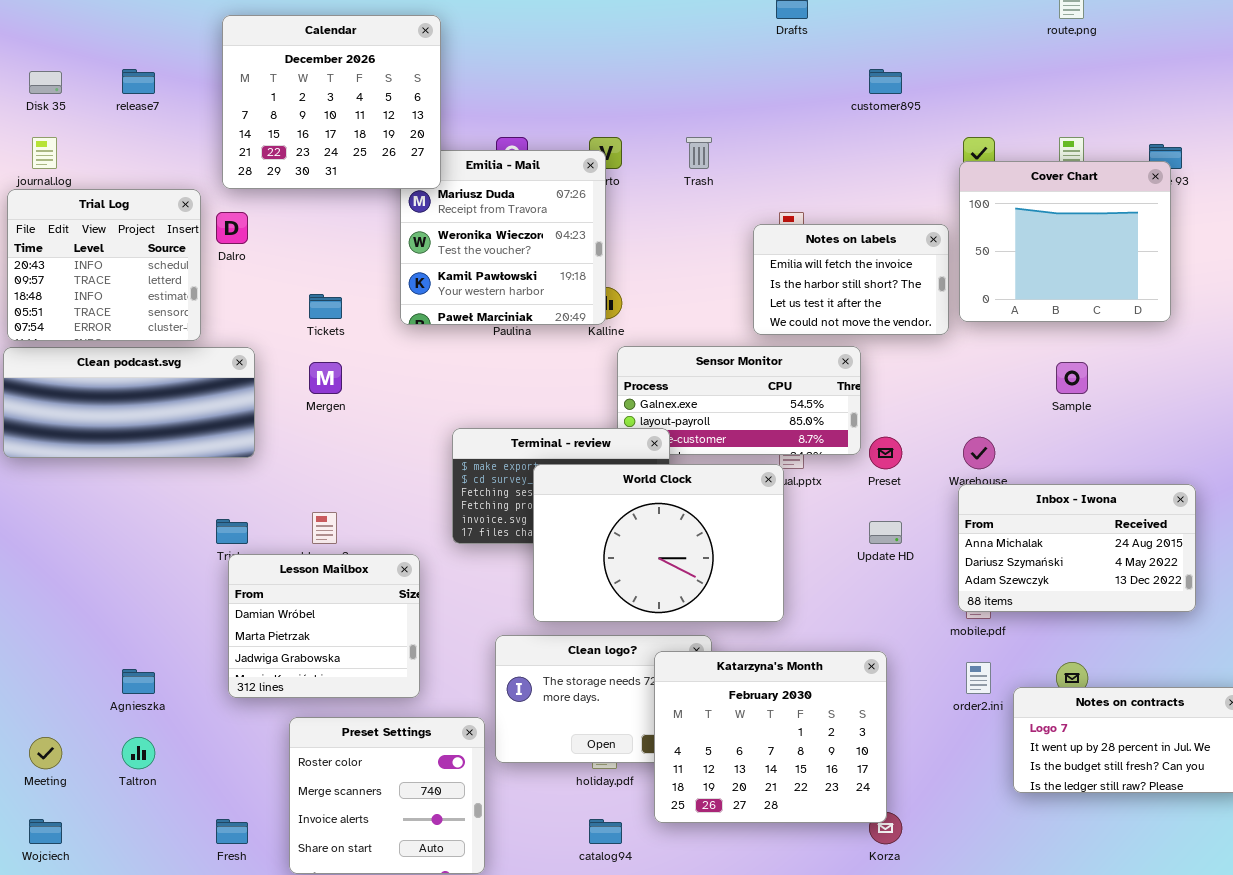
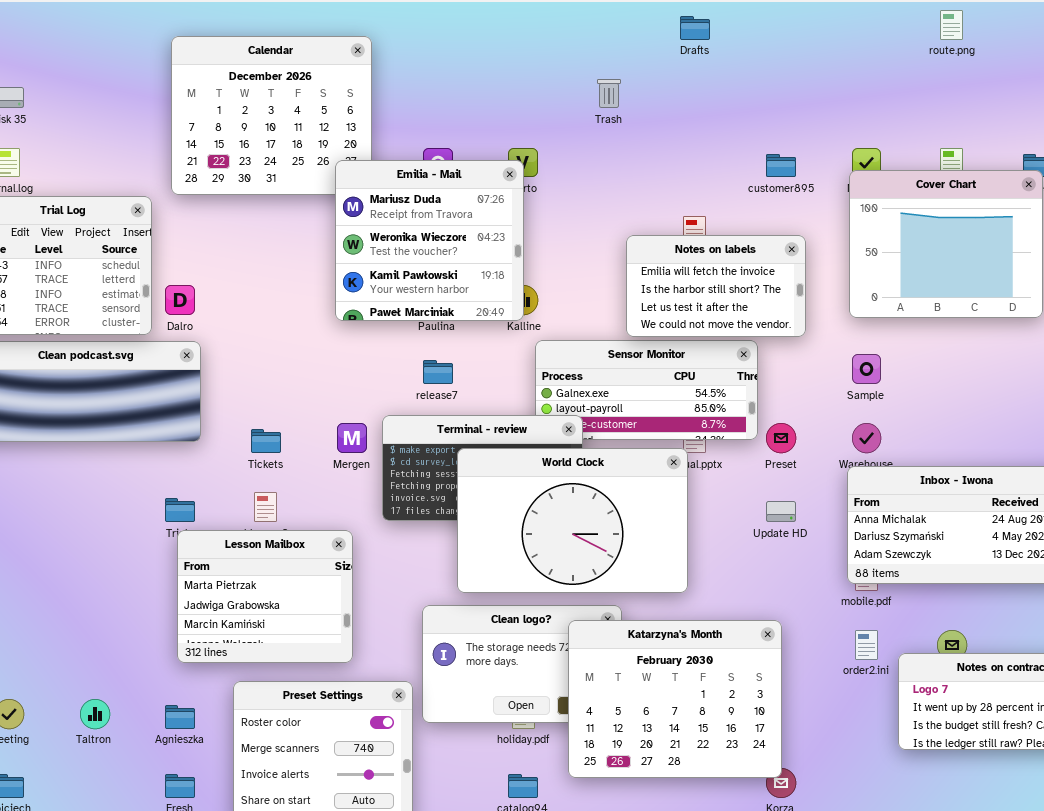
release7: [122,69,155,94] -> [423,360,453,384], moved
customer895: [869,69,902,94] -> [766,154,796,177], moved
Trash: [686,137,712,169] -> [597,79,621,108], moved
Emilia - Mail: [400,150,606,325] -> [335,160,524,321], raised
Dalro: [216,212,248,244] -> [165,285,195,315], moved
Notes on labels: [753,224,949,335] -> [626,235,806,337], moved
Tickets: [309,294,342,319] -> [251,429,281,453], moved
Mergen: [309,362,342,394] -> [337,423,367,453], moved
Sample: [1056,362,1088,394] -> [852,354,881,384], moved
Lesson Mailbox: [228,554,420,698] -> [177,530,353,663], scrolled down 1 row
Agnieszka: [122,669,155,694] -> [165,705,195,729], moved

